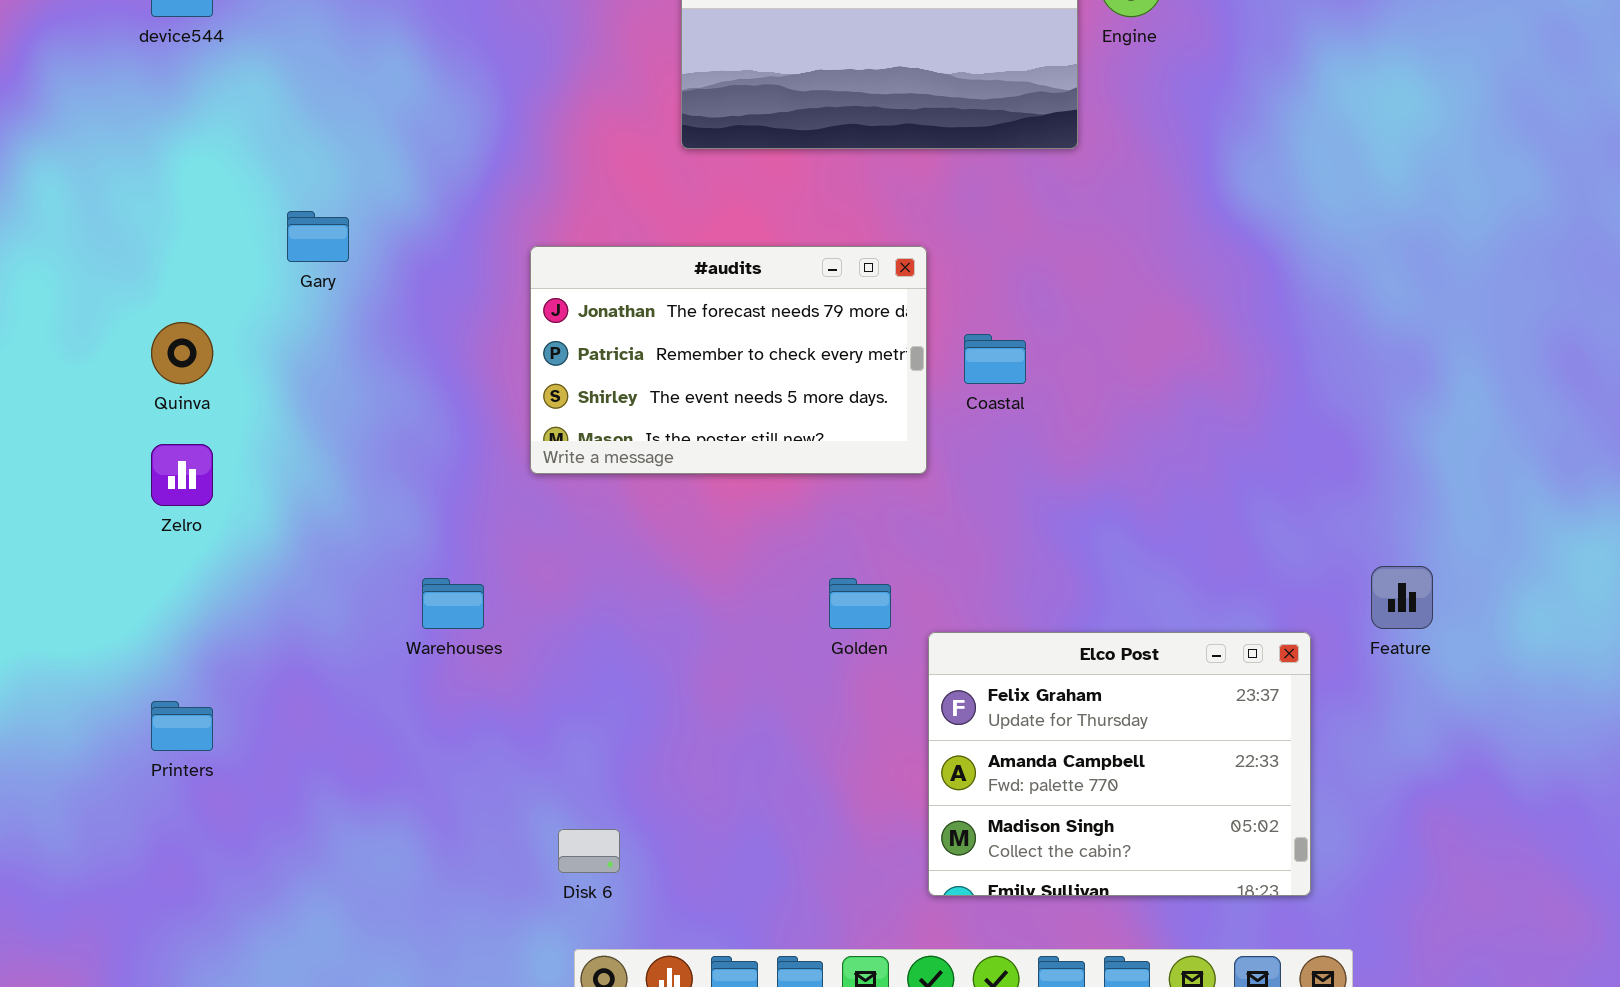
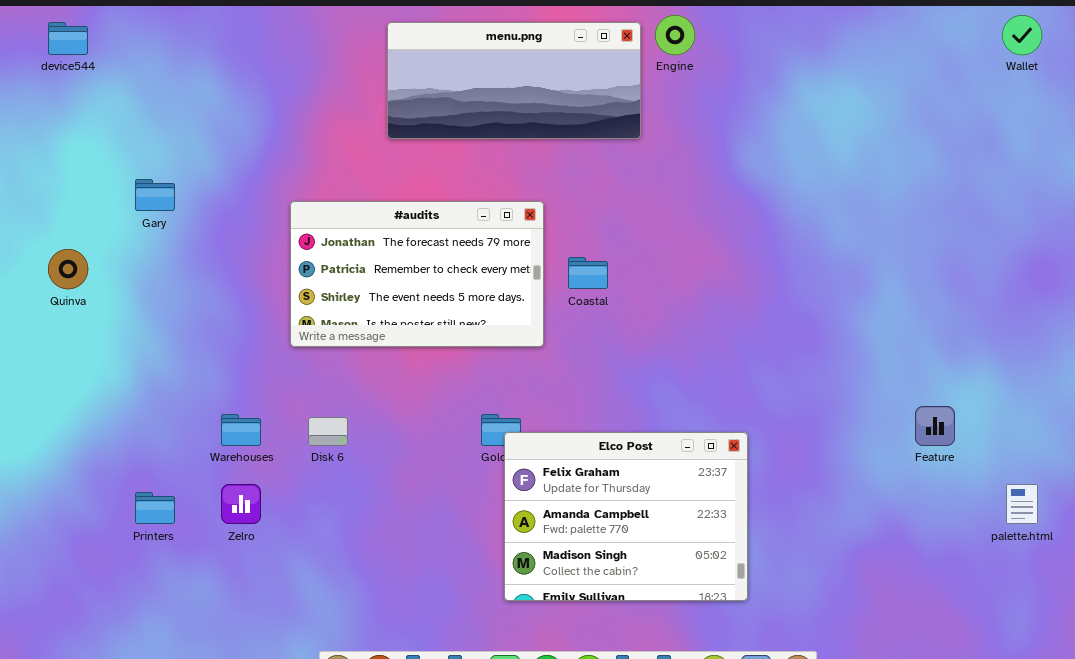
Zelro: [151,444,213,506] -> [221,484,261,524], moved
Feature: [1371,566,1433,629] -> [915,406,955,446], moved
Elco Post: [928,632,1311,896] -> [504,432,748,601], moved
Printers: [151,701,213,751] -> [135,492,175,524], moved
Disk 6: [558,829,620,873] -> [308,417,348,446], moved

